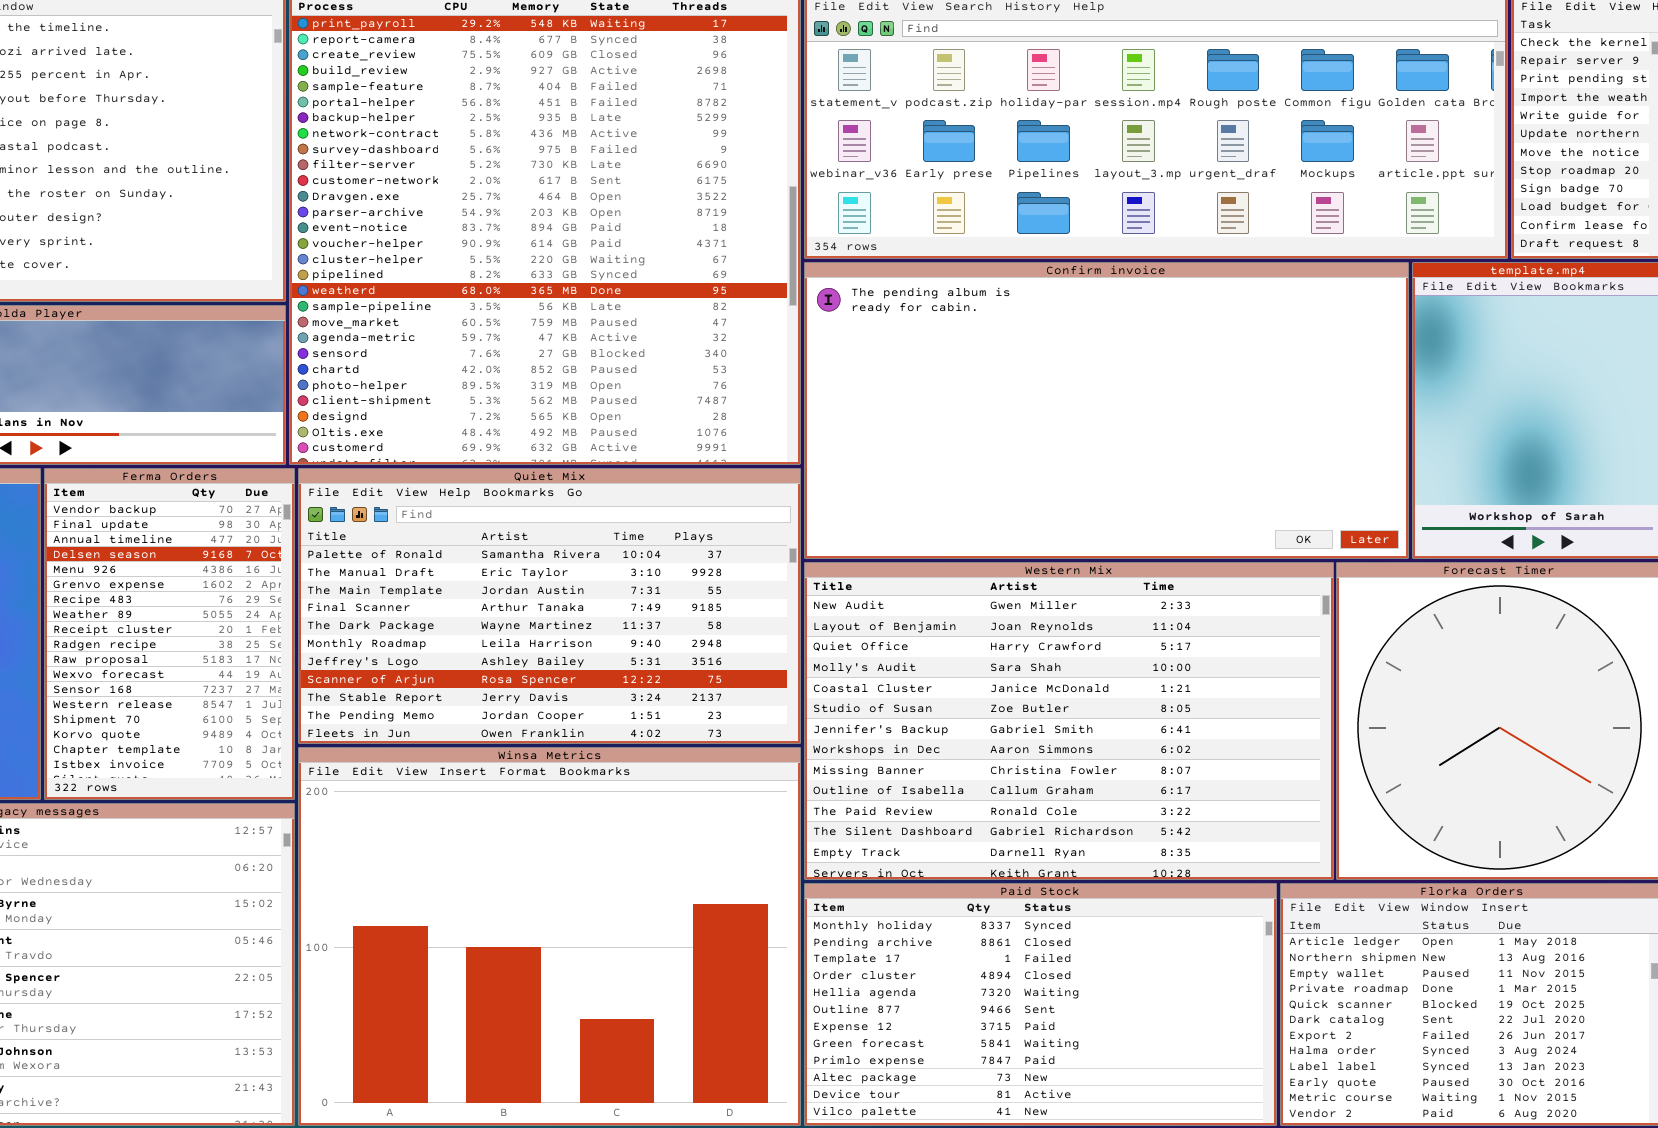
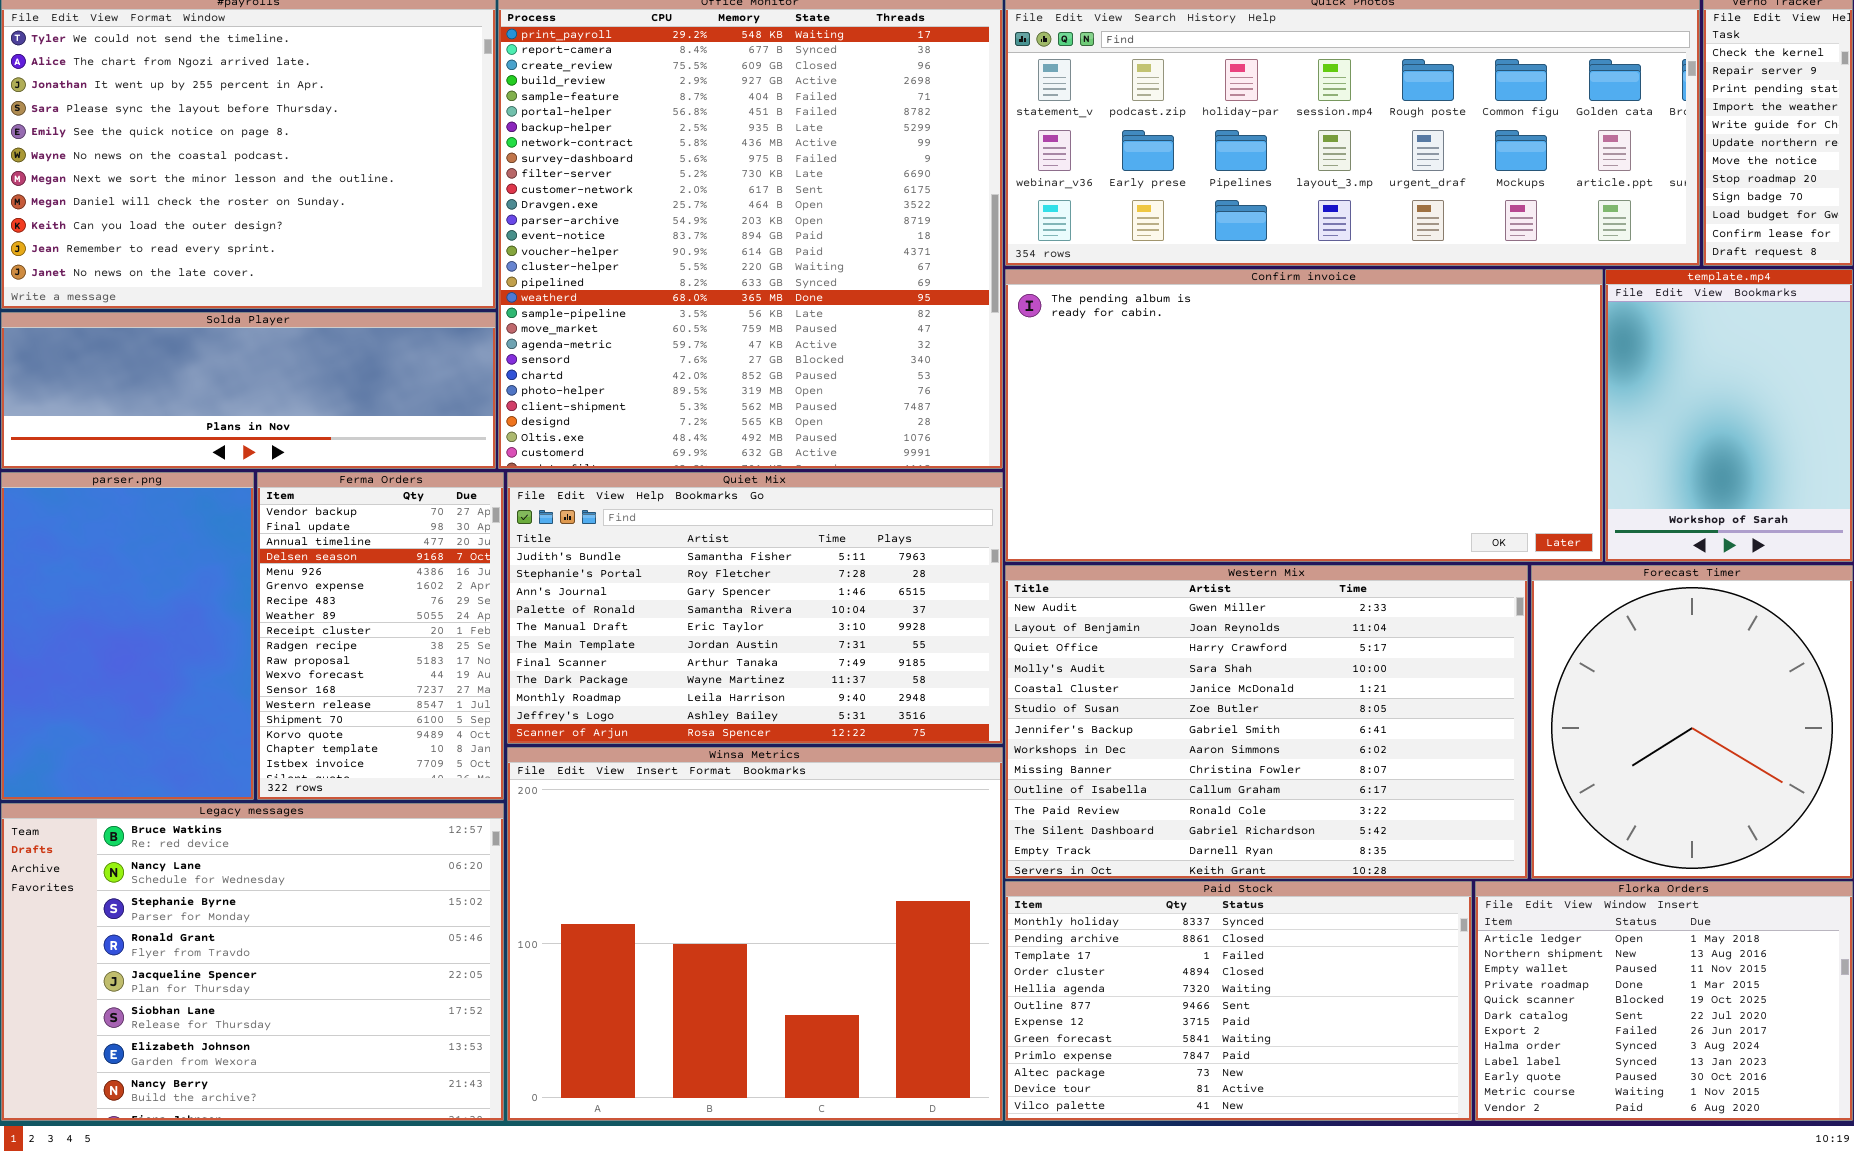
Quiet Mix: [298,468,801,744] -> [507,472,1003,744], scrolled up 3 rows

